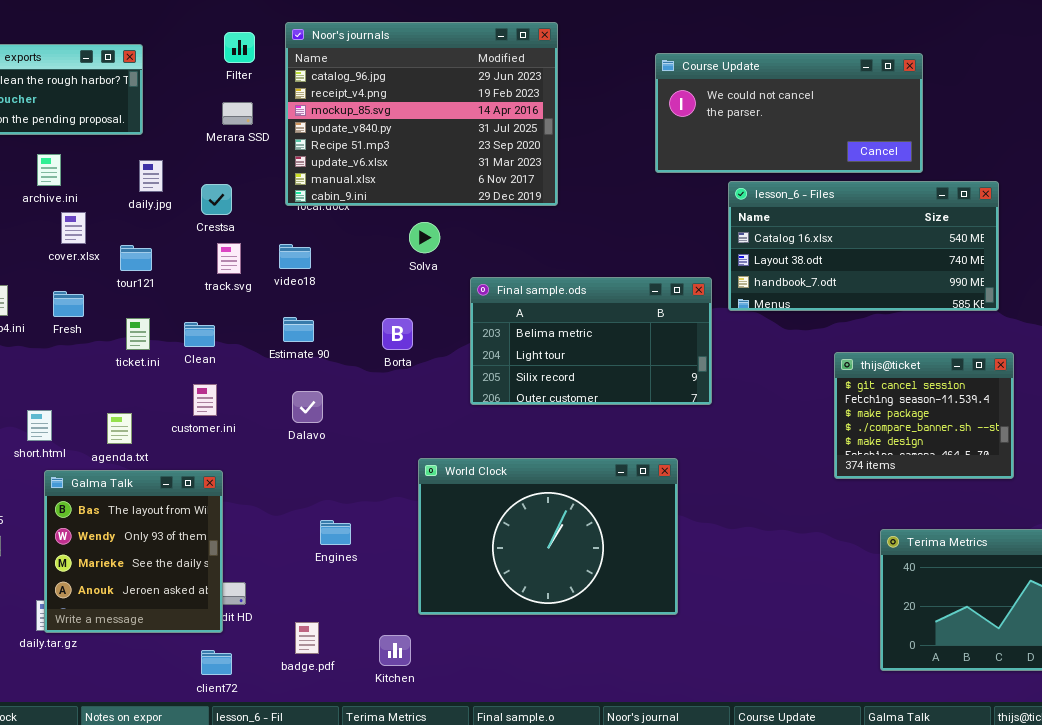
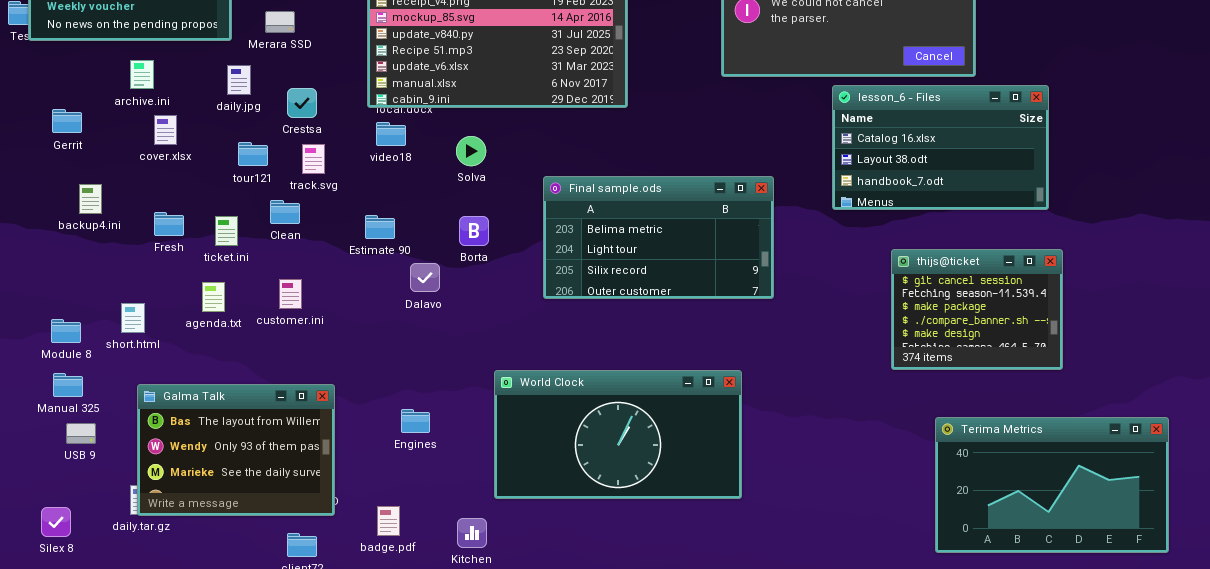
Merara SSD: [222,102,253,125] -> [265,11,295,33], moved
lesson_6 - Files: [728,181,999,311] -> [832,85,1049,210], resized
Solva: [409,222,440,253] -> [456,136,486,166], moved
video18: [279,244,311,269] -> [376,122,406,146], moved
tour121: [120,245,152,271] -> [238,142,268,166], moved
Fresh: [53,291,84,317] -> [154,212,184,236], moved
Clean: [184,322,215,347] -> [270,200,300,224], moved
Dalavo: [292,391,323,423] -> [410,263,440,292], moved
agenda.txt: [107,413,132,444] -> [202,282,225,312], moved
World Clock: [418,458,678,615] -> [494,370,742,499], resized
Galma Talk: [44,470,223,633] -> [137,384,335,516], resized

